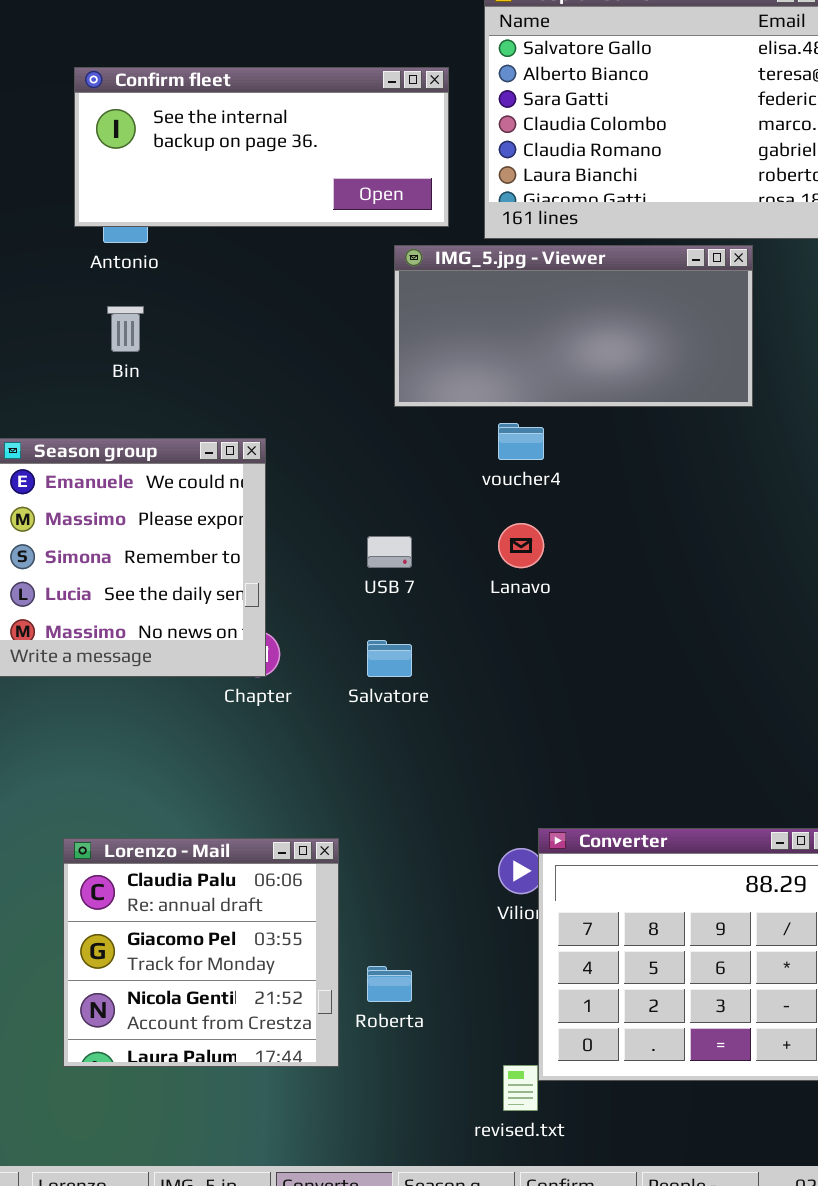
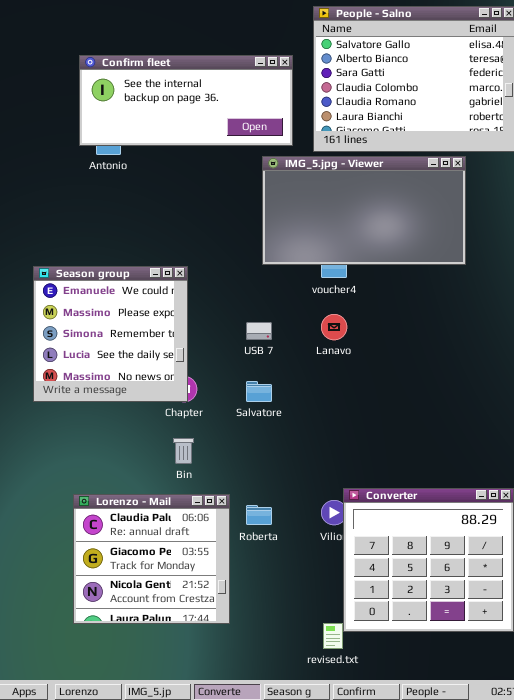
IMG_5.jpg - Viewer: [394,245,753,407] -> [262,156,466,265], resized
Bin: [107,306,144,352] -> [173,438,194,464], moved
Roberta: [367,966,412,1002] -> [246,505,272,525], moved

